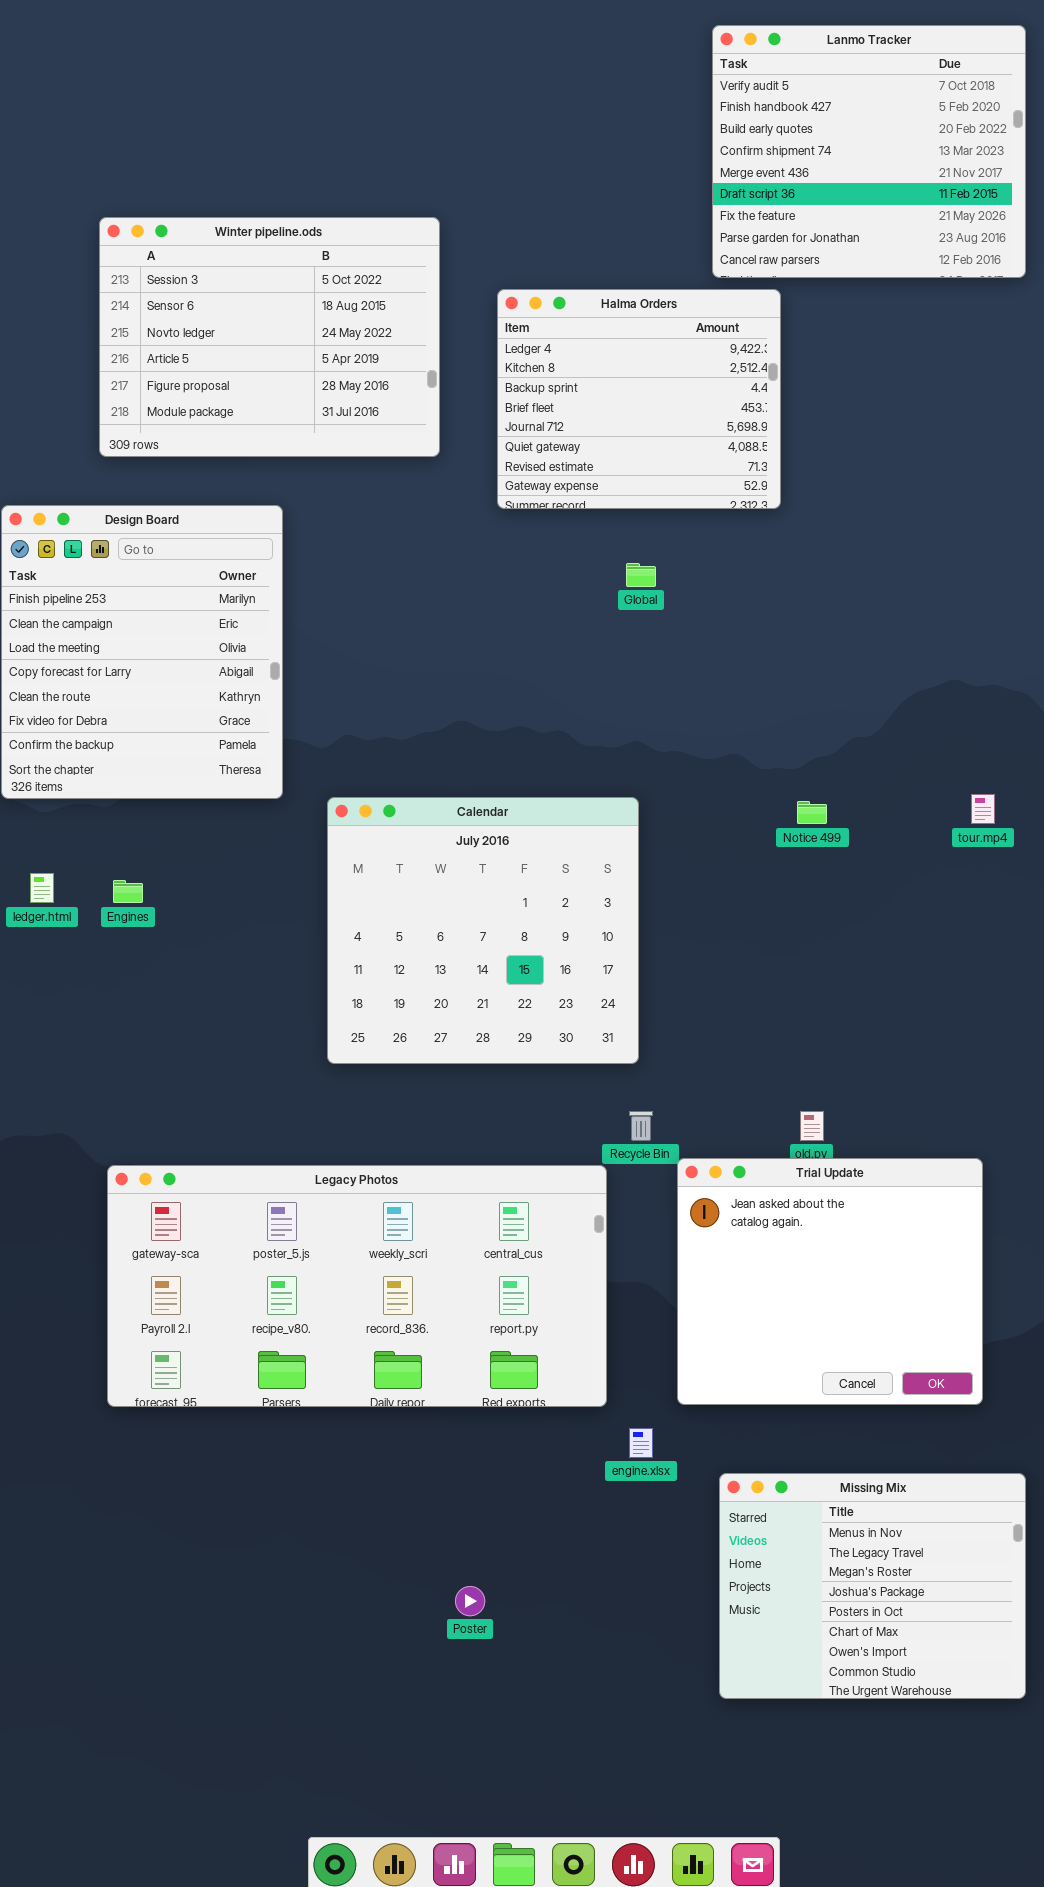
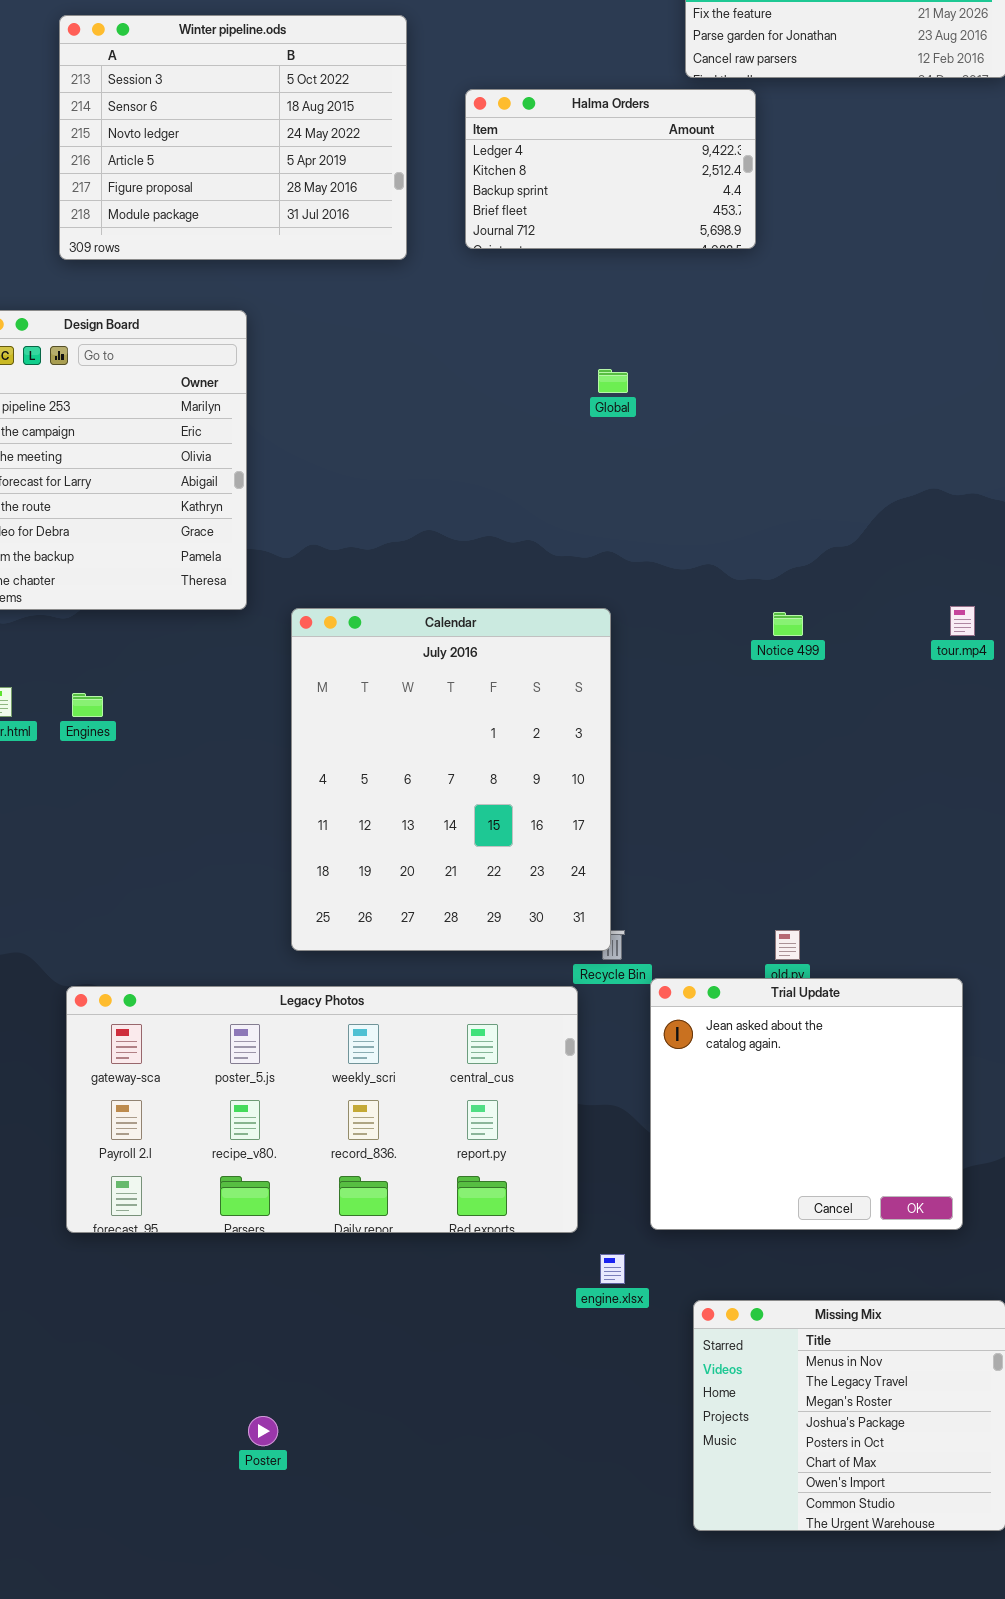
Halma Orders: [497,289,781,509] -> [465,89,756,249], resized
Calendar: [327,797,639,1064] -> [291,608,611,951], resized
Poster: [455,1586,485,1616] -> [248,1416,278,1446], moved

